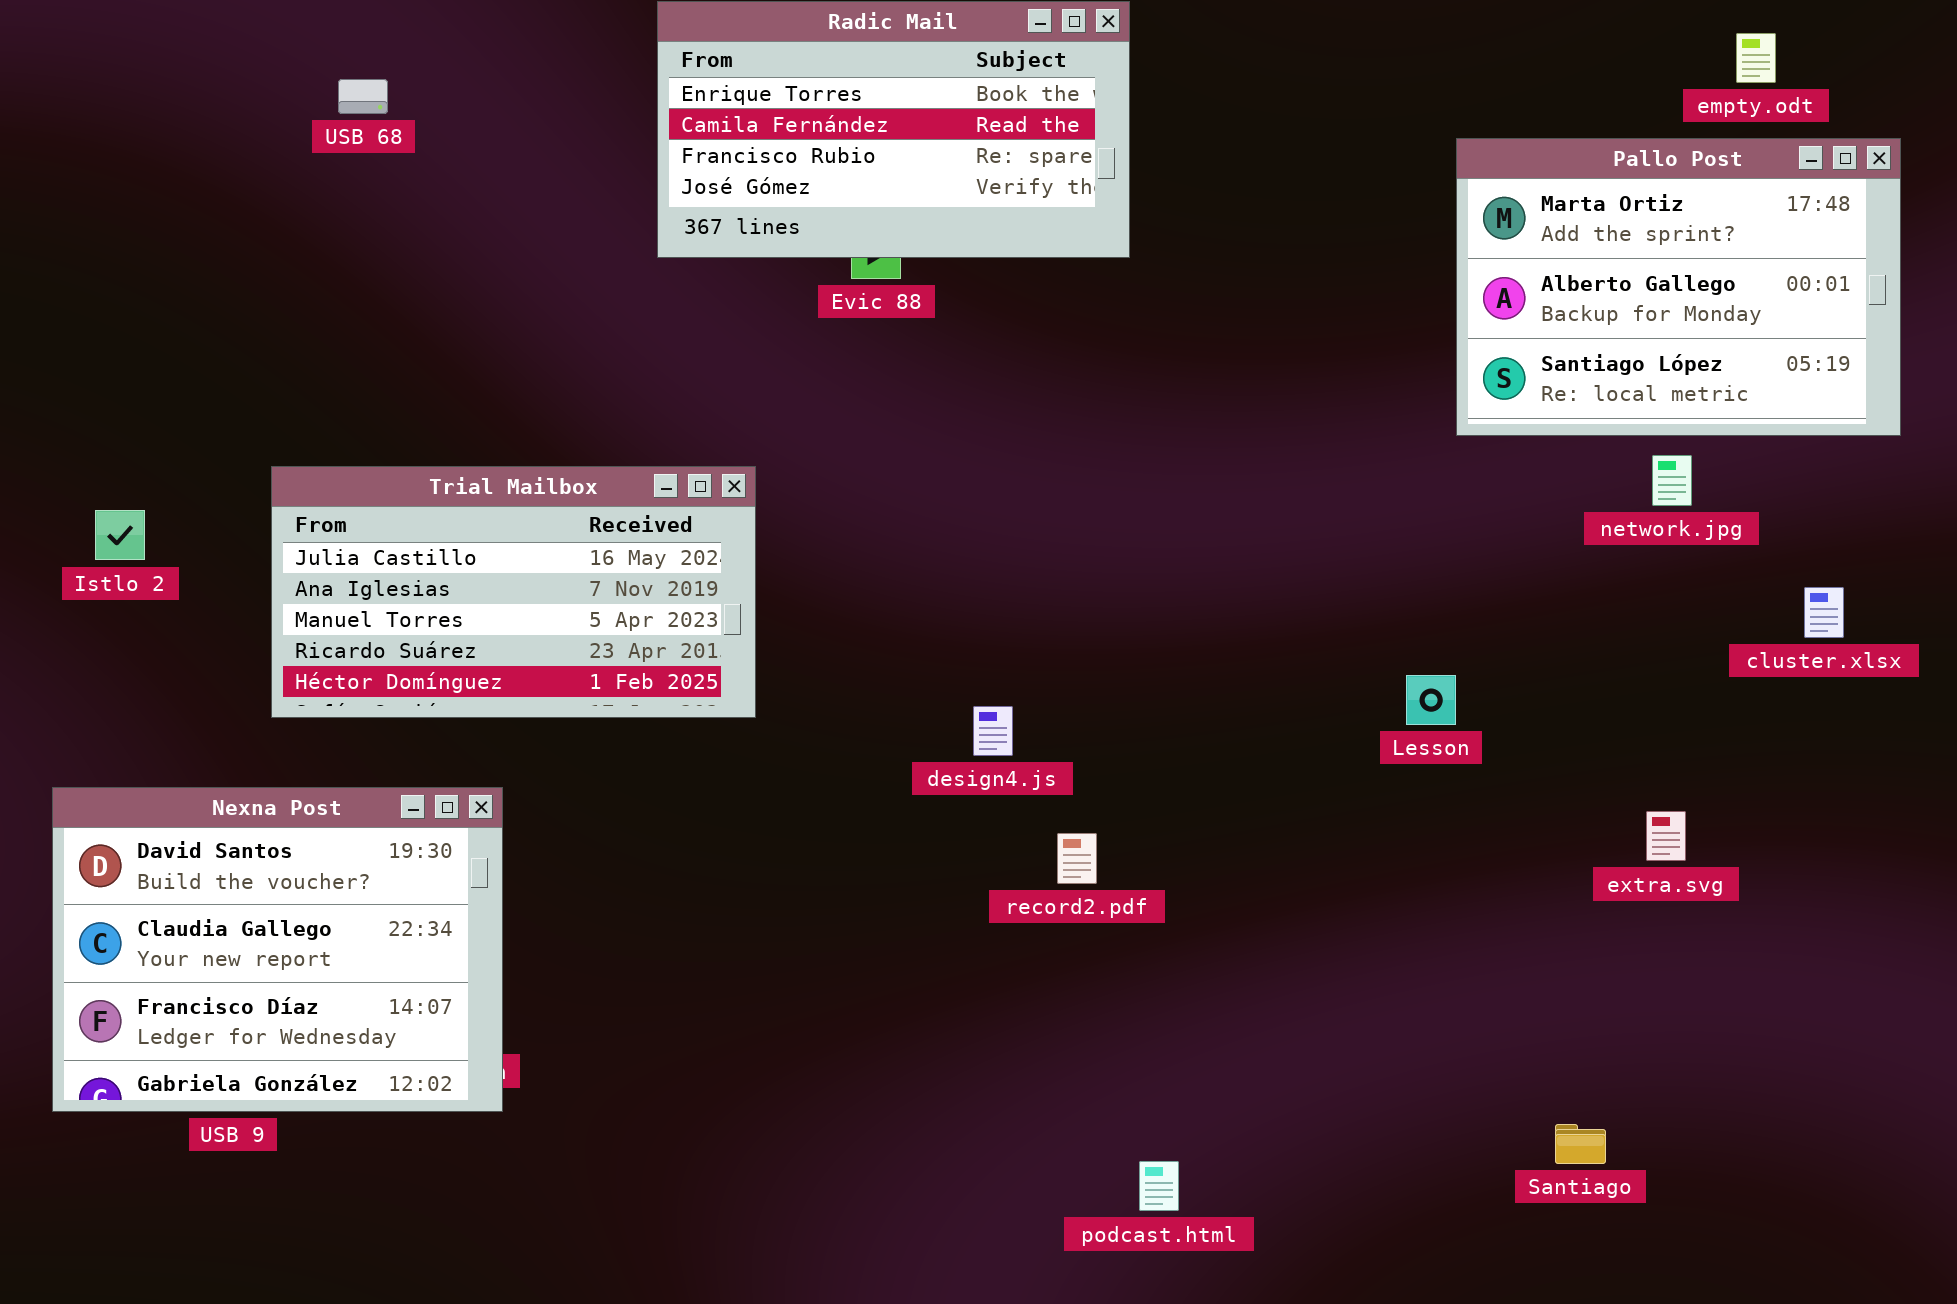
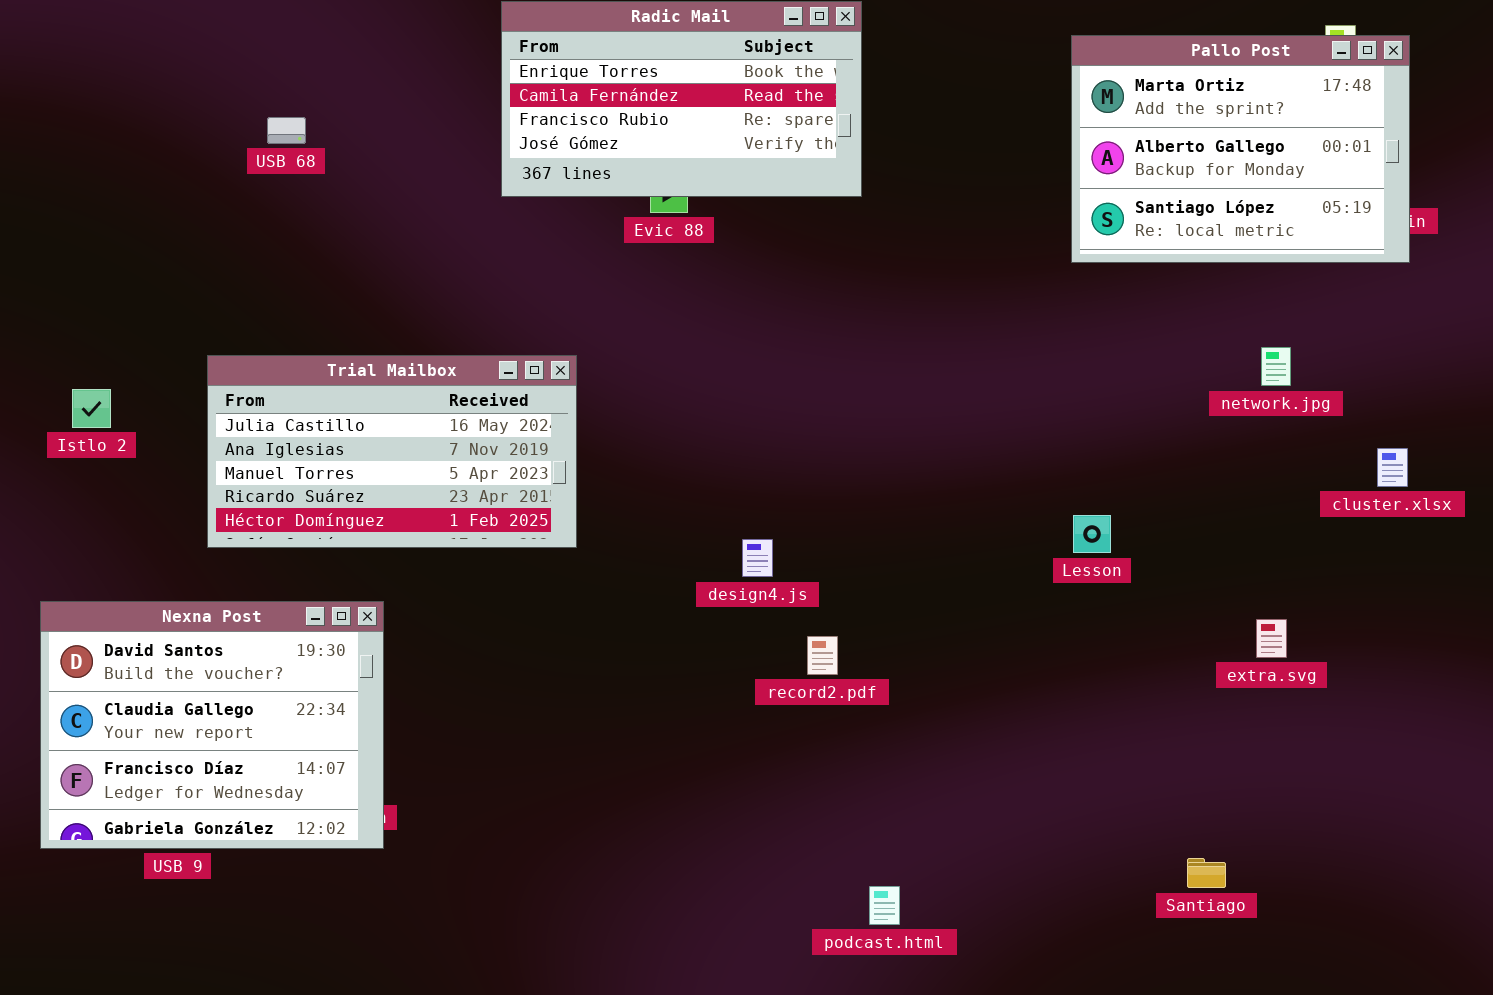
USB 68: [338,79,388,114] -> [267,117,306,144], moved
Pallo Post: [1456,138,1901,436] -> [1071,35,1410,263], moved

